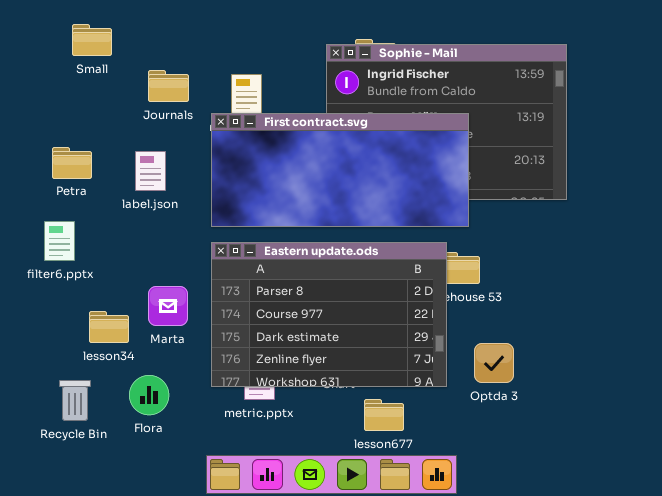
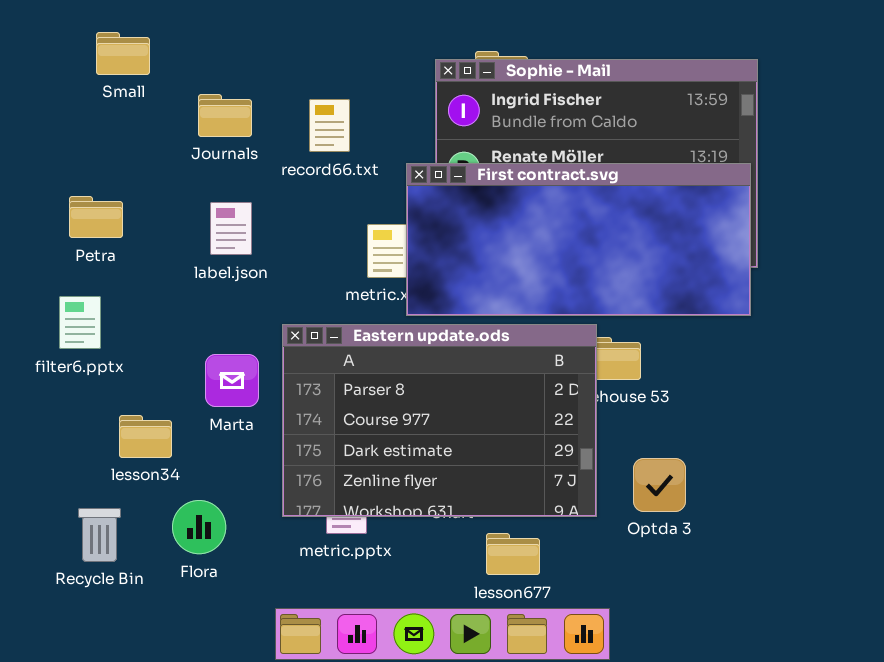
First contract.svg: [211,113,469,227] -> [406,163,751,316], moved
label.json: [135,151,166,191] -> [210,202,252,255], moved
Marta: [148,286,188,326] -> [205,354,259,407], moved

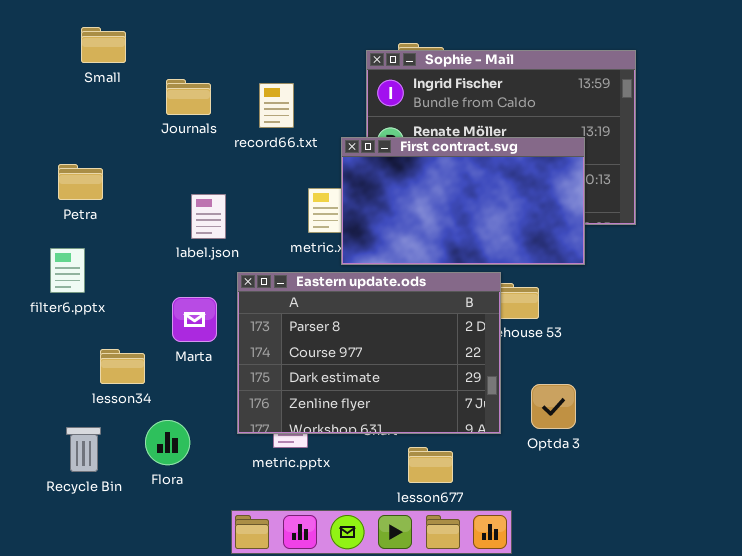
First contract.svg: [406,163,751,316] -> [341,137,585,265], resized
label.json: [210,202,252,255] -> [191,194,226,239], moved

